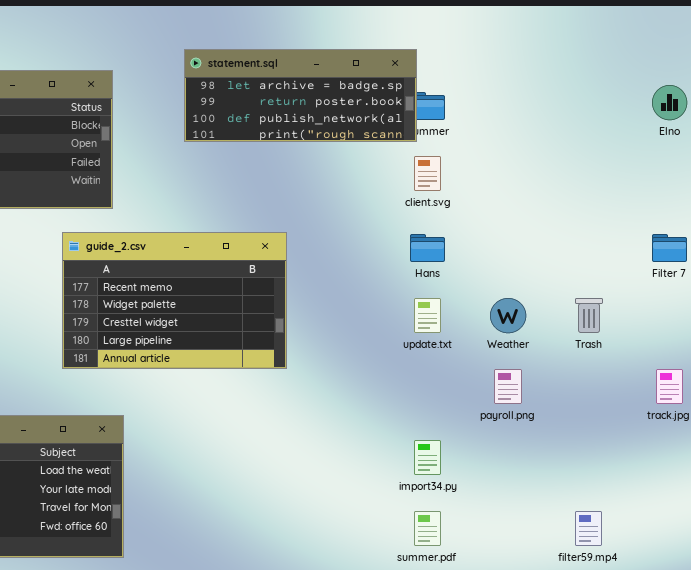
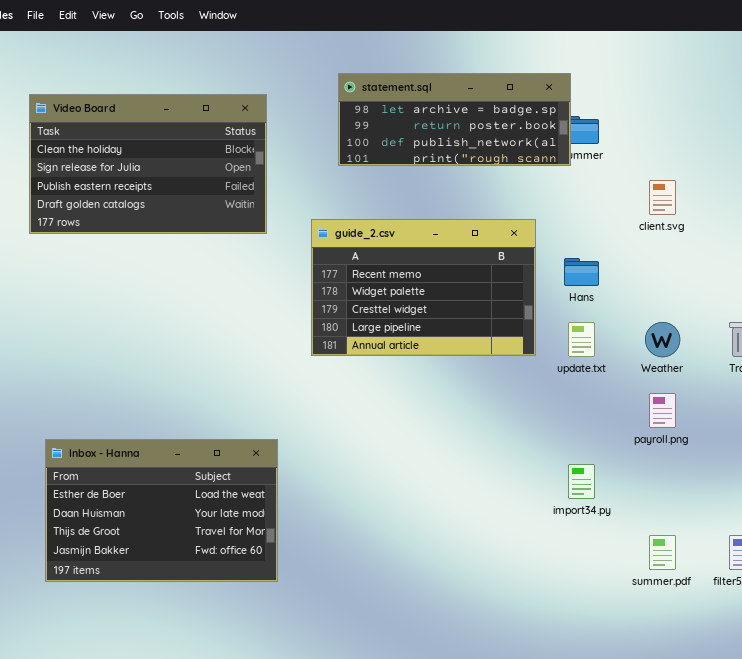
client.svg: [414,156,441,191] -> [649,180,676,215], moved
guide_2.csv: [62,232,287,369] -> [311,219,536,356], moved
summer.pdf: [414,511,441,546] -> [649,535,676,570], moved

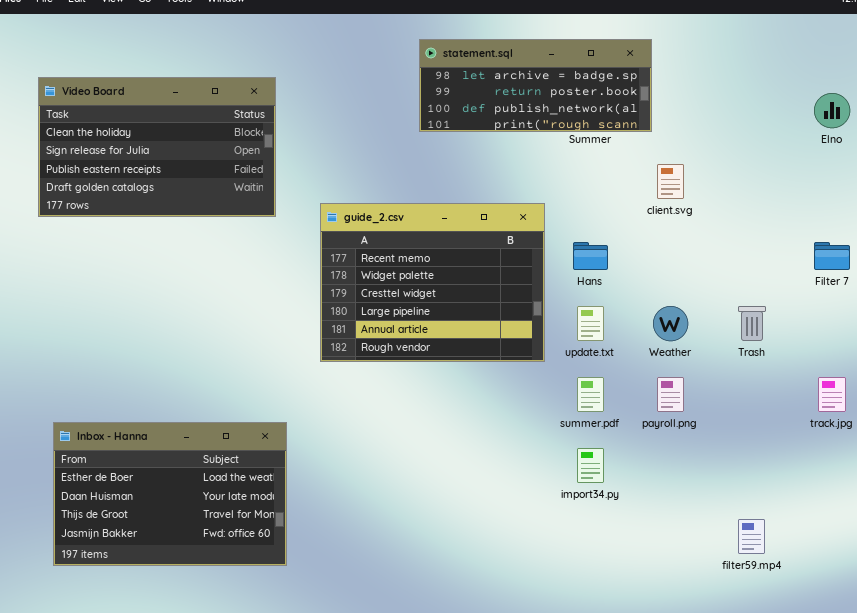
statement.sql: [338,73,571,166] -> [419,39,652,132], moved
guide_2.csv: [311,219,536,356] -> [320,203,545,362], resized
summer.pdf: [649,535,676,570] -> [577,377,604,412], moved

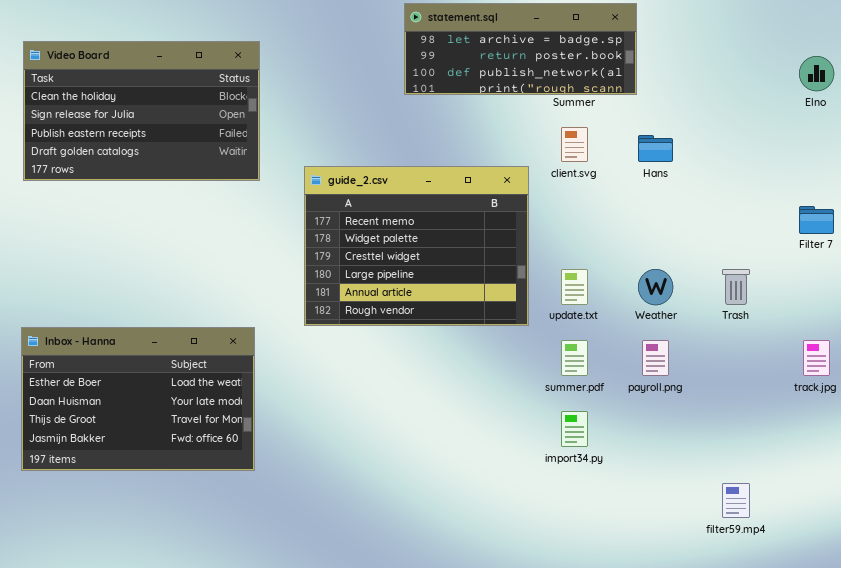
client.svg: [657,164,684,199] -> [561,127,588,162], moved
Hans: [573,242,608,270] -> [638,135,673,162], moved
Inbox - Hanna: [53,422,287,566] -> [21,327,255,471], moved

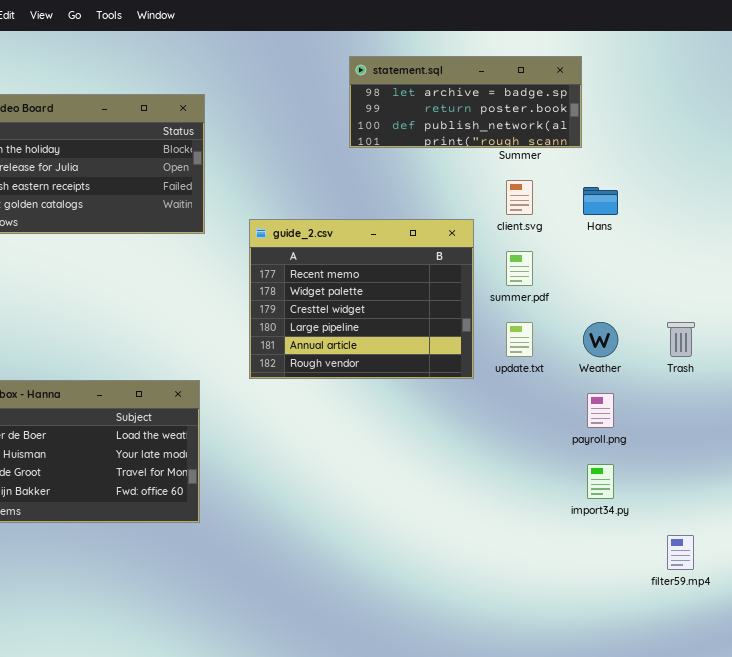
summer.pdf: [561,340,588,376] -> [506,251,533,286], moved
import34.py: [561,411,588,447] -> [587,464,614,499], moved

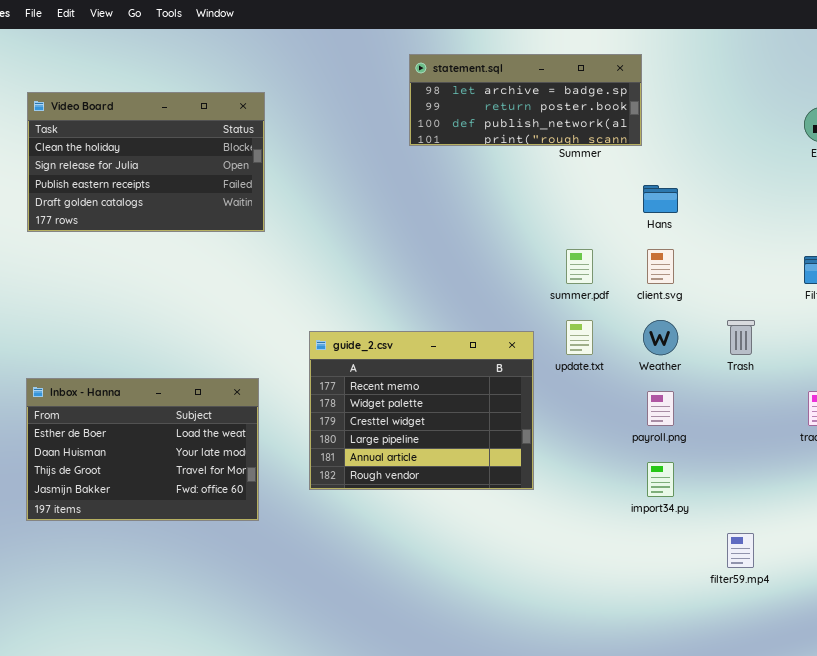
client.svg: [506,180,533,215] -> [647,249,674,284], moved
guide_2.csv: [249,219,474,379] -> [309,331,534,490], moved

